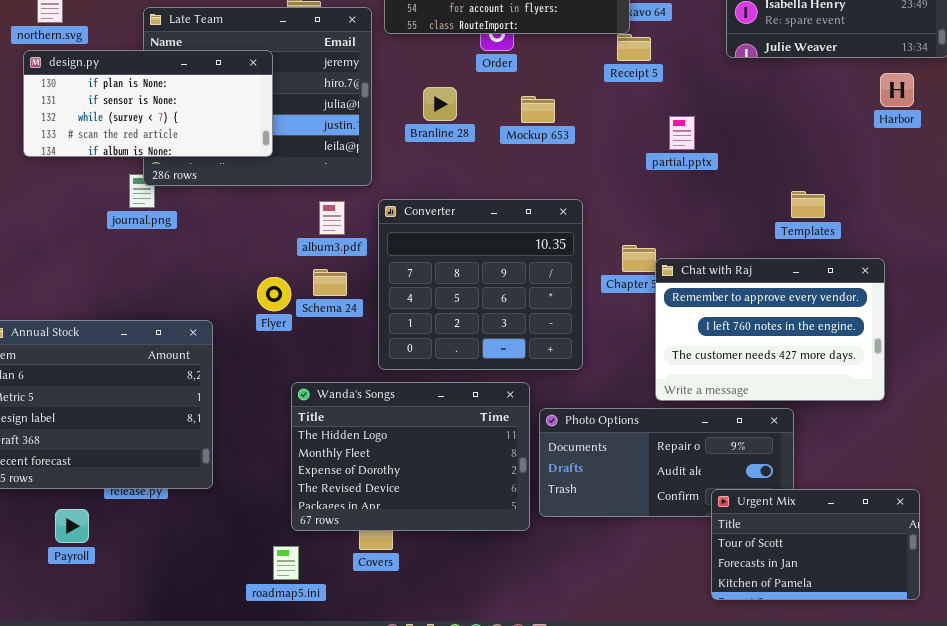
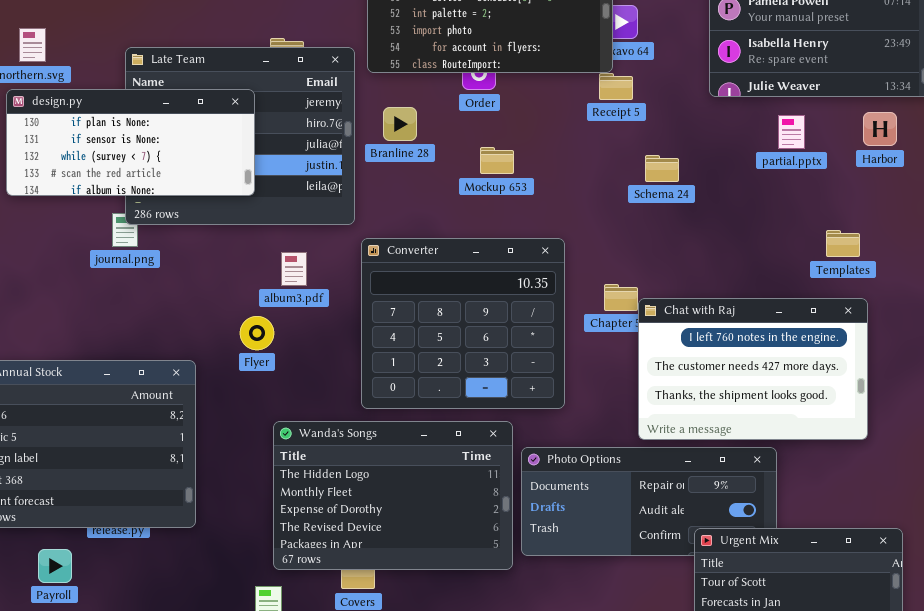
Branline 28: [423,87,457,121] -> [383,107,417,141], moved
Mockup 653: [521,96,555,123] -> [480,147,514,174], moved
partial.pptx: [669,116,695,150] -> [778,115,805,149], moved
Templates: [791,191,825,218] -> [826,230,860,257], moved
album3.pdf: [319,201,345,235] -> [281,252,307,286], moved
Chat with Raj: [655,258,885,401] -> [638,298,868,440], scrolled down 1 row
Schema 24: [313,269,347,296] -> [645,155,679,182], moved

